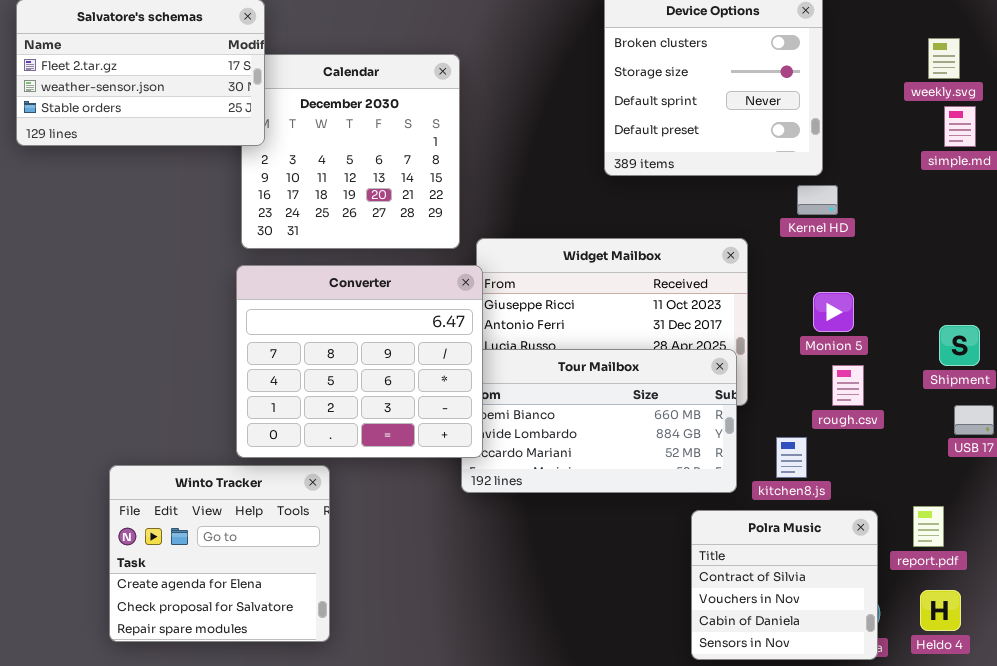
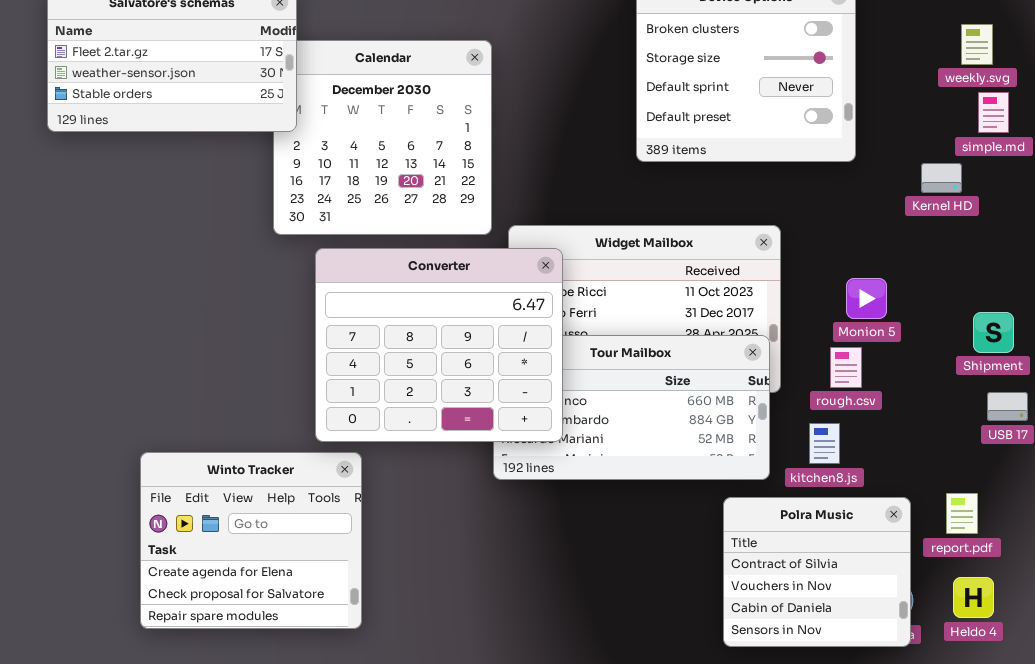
Kernel HD: [797,185,838,215] -> [921,163,962,193], moved
Converter: [236,265,483,458] -> [315,248,563,442], moved
rough.csv: [832,365,864,406] -> [830,347,862,388], moved

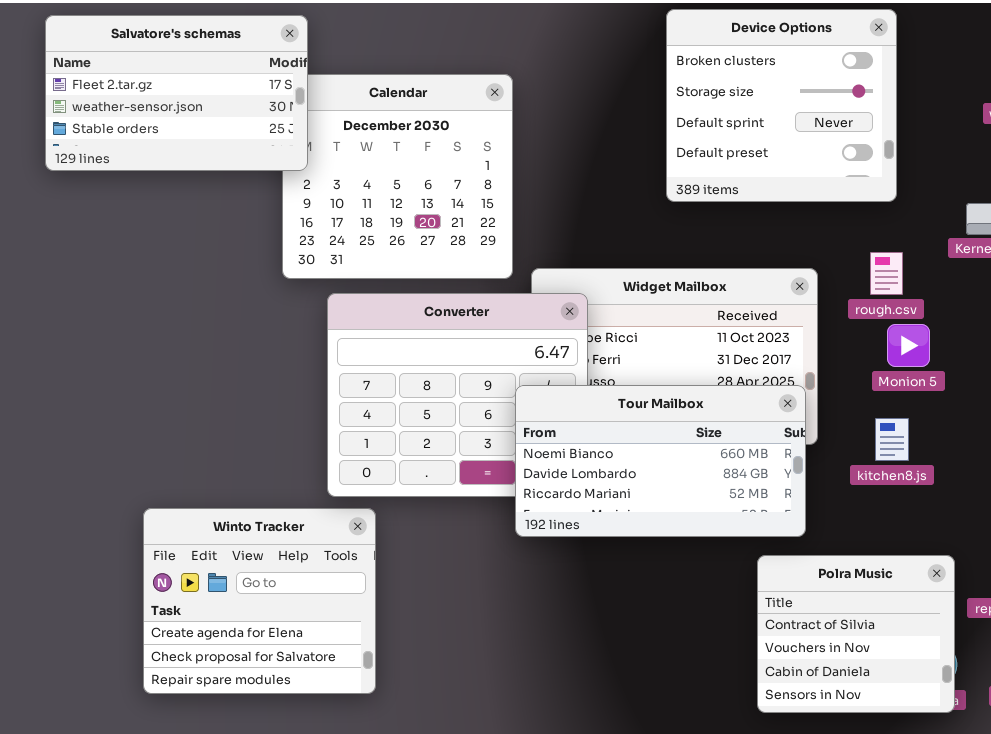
Tour Mailbox: [493,335,770,480] -> [515,385,806,537], raised
rough.csv: [830,347,862,388] -> [870,252,903,295], moved
kitchen8.js: [809,423,840,464] -> [875,418,909,461], moved

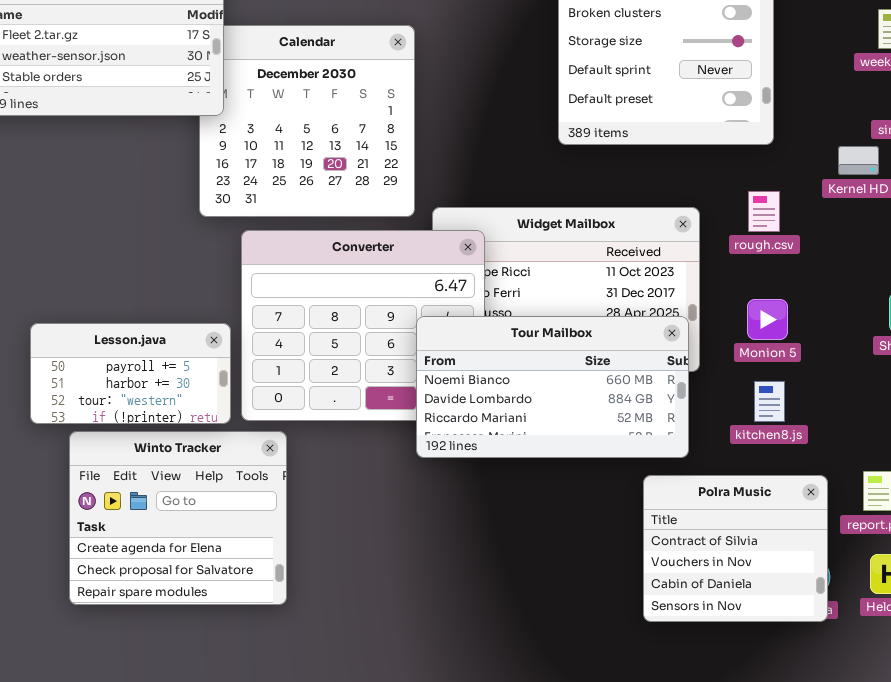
Monion 5: [887,324,930,367] -> [747,299,788,340], moved
Lesson.java: none -> [30,323,231,424], opened
kitchen8.js: [875,418,909,461] -> [754,381,785,422], moved

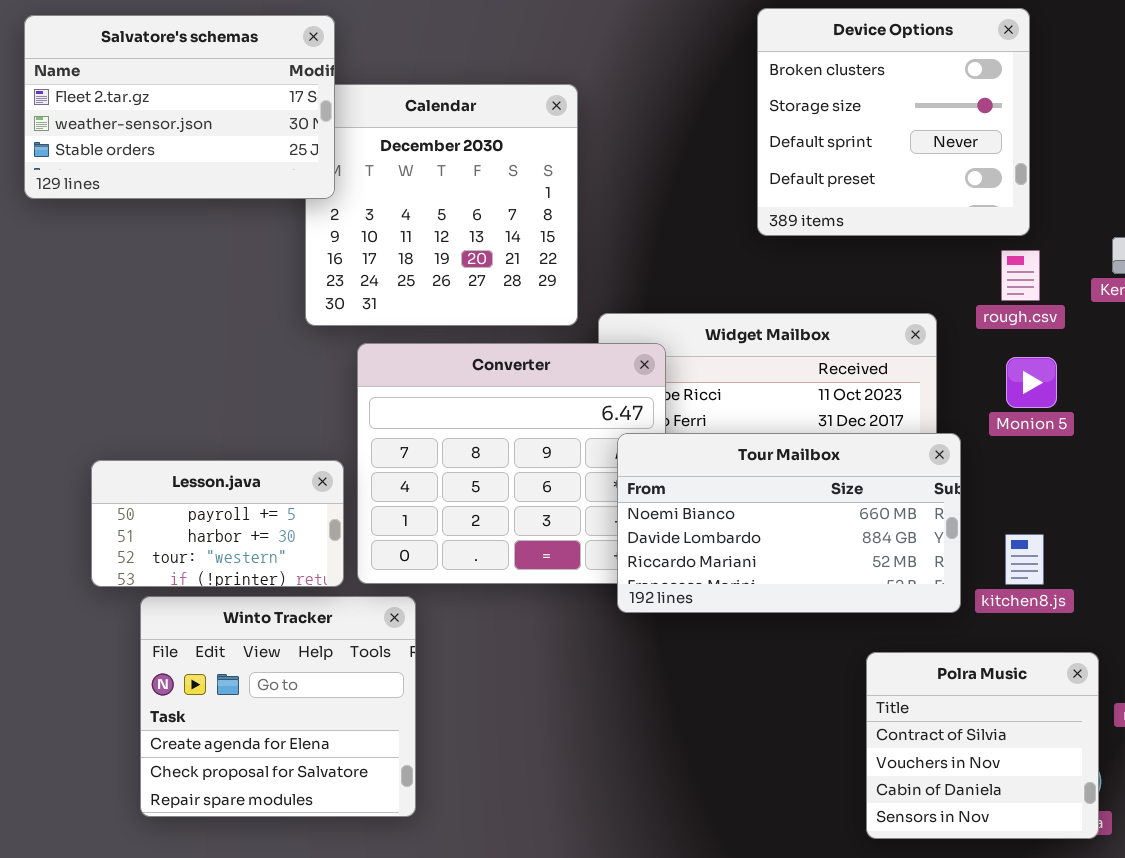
rough.csv: [748,191,780,232] -> [1001,250,1040,301], moved
Monion 5: [747,299,788,340] -> [1006,357,1057,408], moved
Tour Mailbox: [416,316,689,458] -> [617,433,961,613], moved

